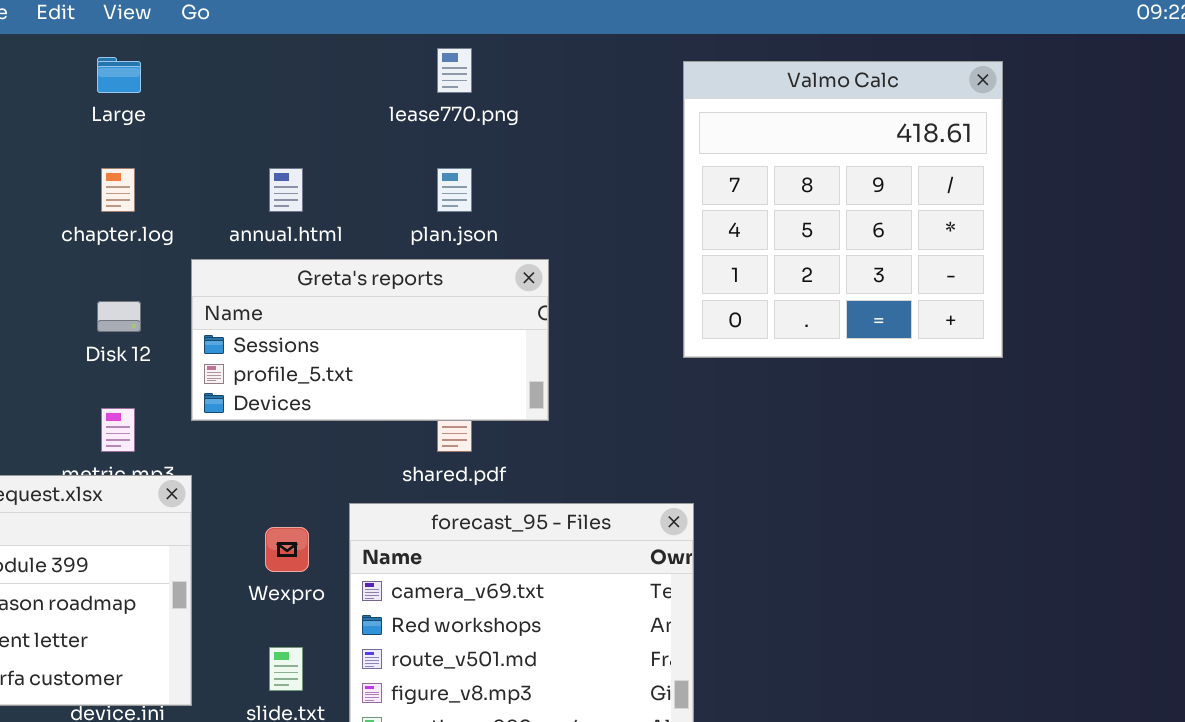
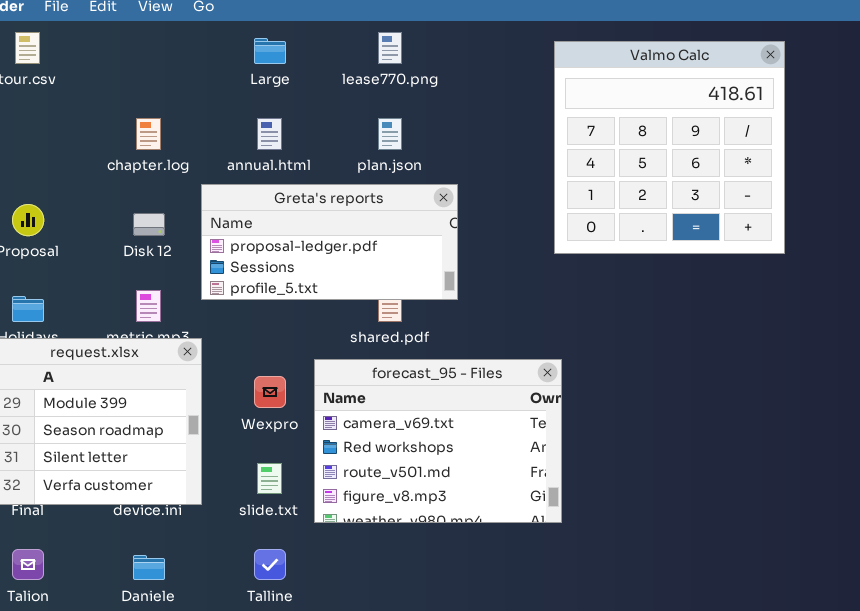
Large: [97,57,141,93] -> [254,38,286,64], moved
Greta's reports: [191,259,549,421] -> [201,184,458,300], scrolled up 1 row

